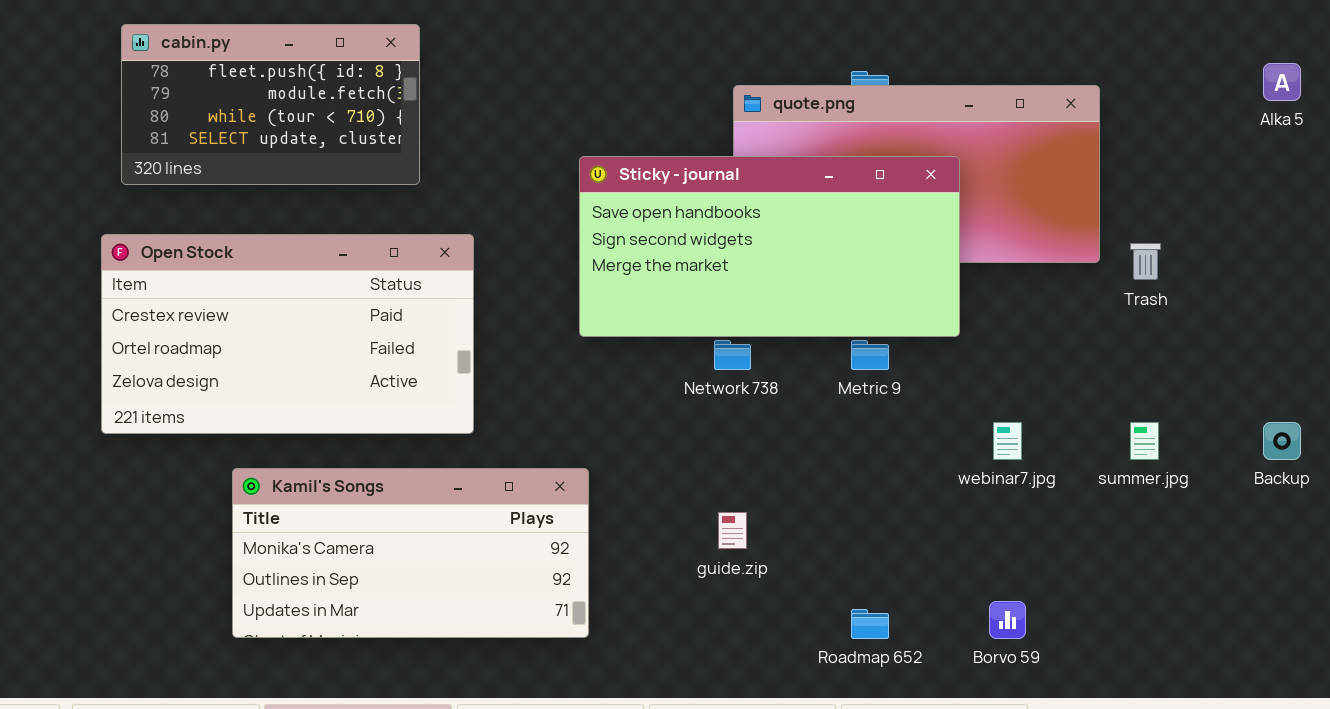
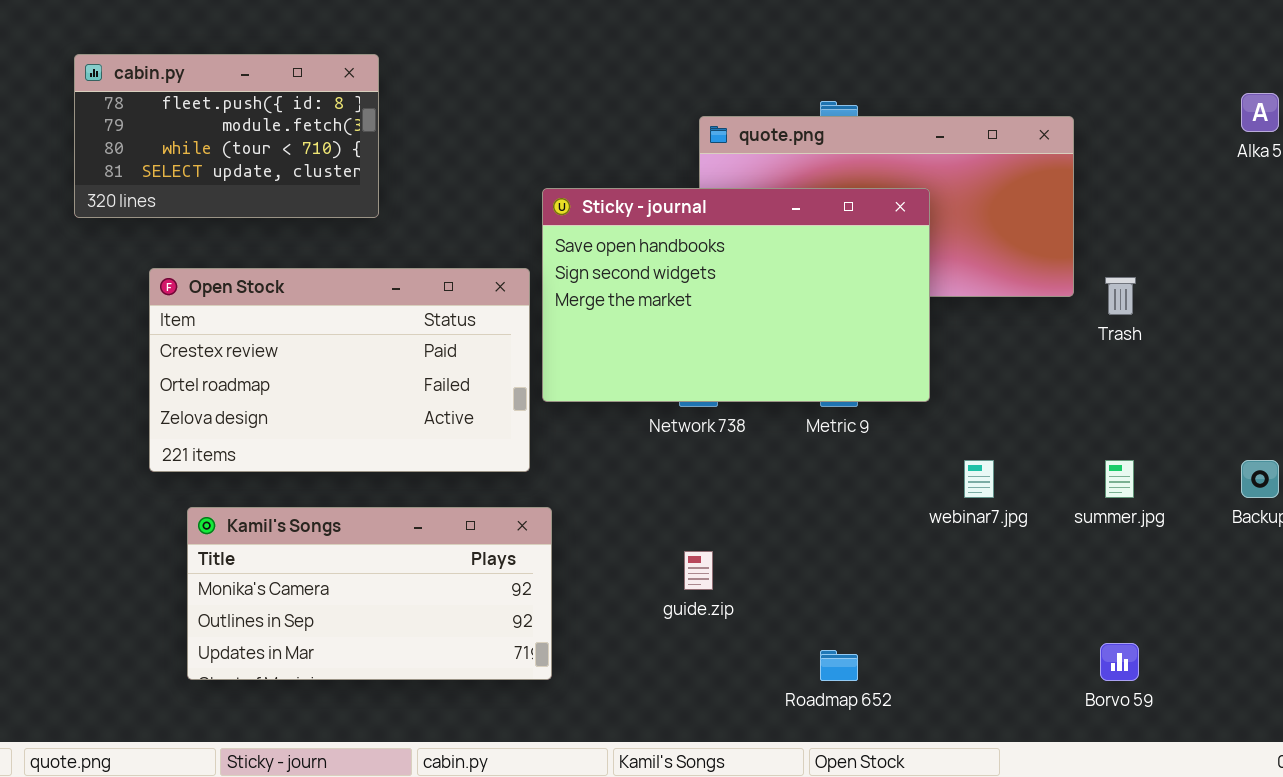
Sticky - journal: [579,156,960,337] -> [542,188,930,402], resized
Open Stock: [101,234,474,434] -> [149,268,530,472], moved
Borvo 59: [989,601,1026,639] -> [1100,643,1139,681], moved

